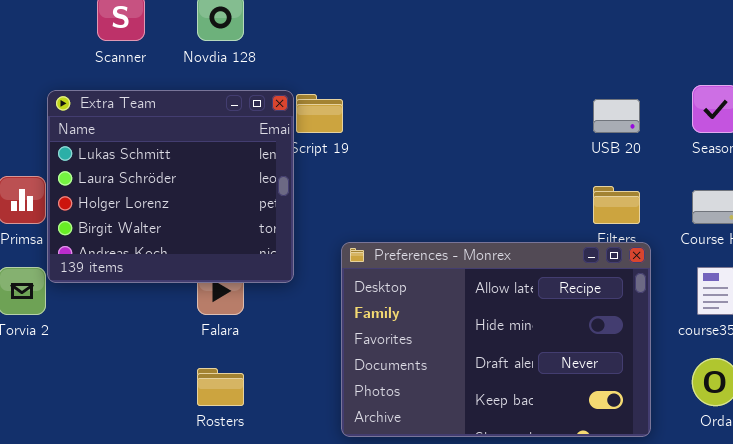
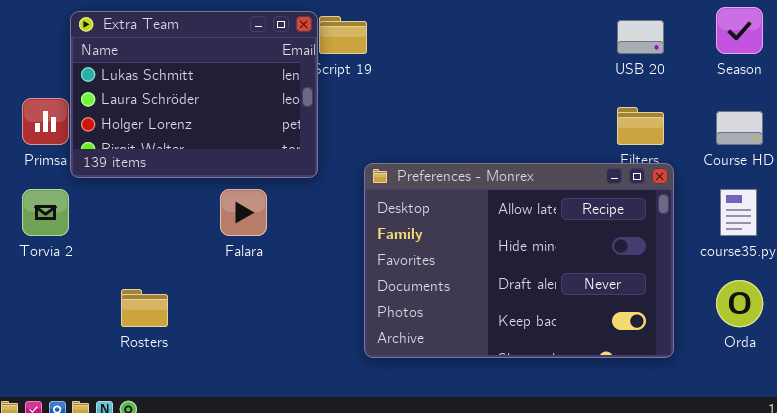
Extra Team: [47,90,294,283] -> [70,11,318,178], resized
Rosters: [197,368,244,406] -> [121,289,168,327], moved

